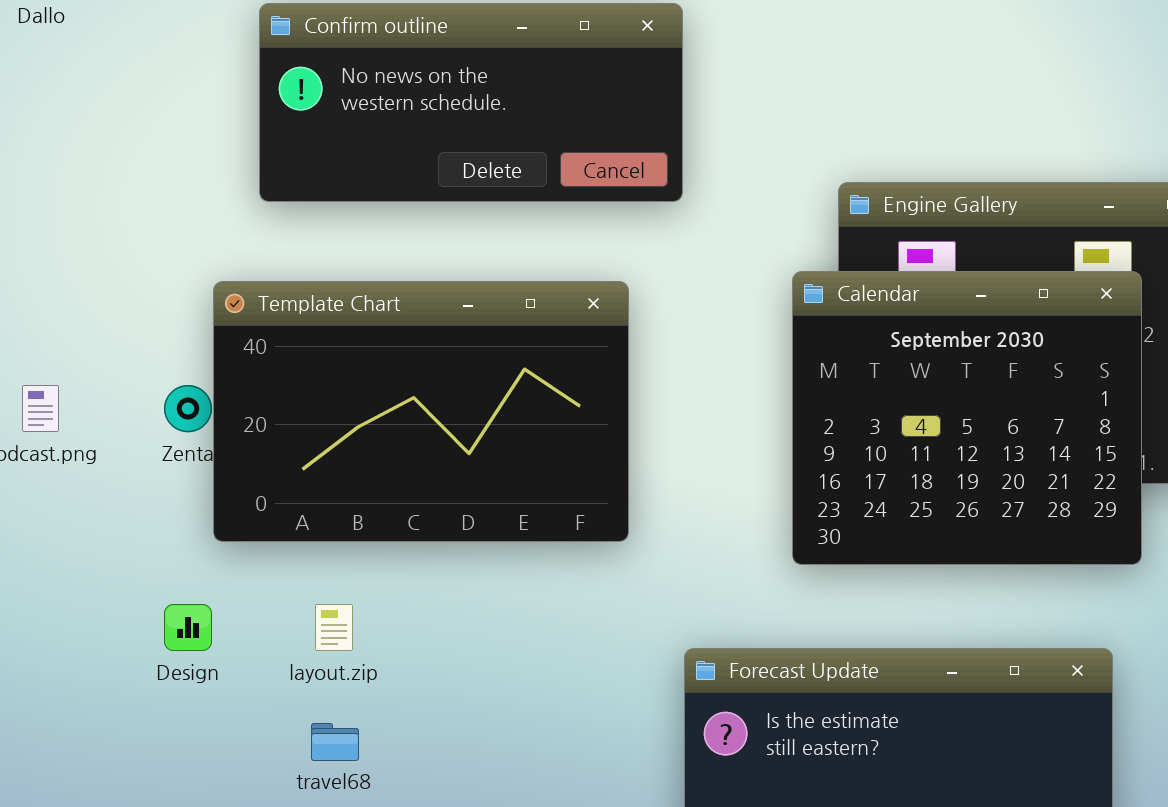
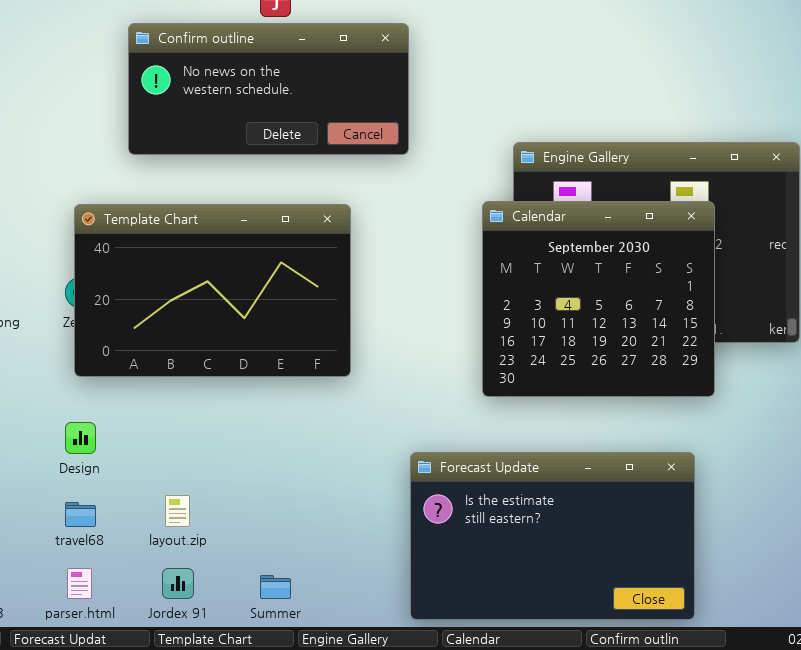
Template Chart: [213,281,629,542] -> [74,204,351,377], moved
layout.zip: [315,604,353,651] -> [165,495,190,527], moved
travel68: [311,723,359,761] -> [65,502,96,527], moved

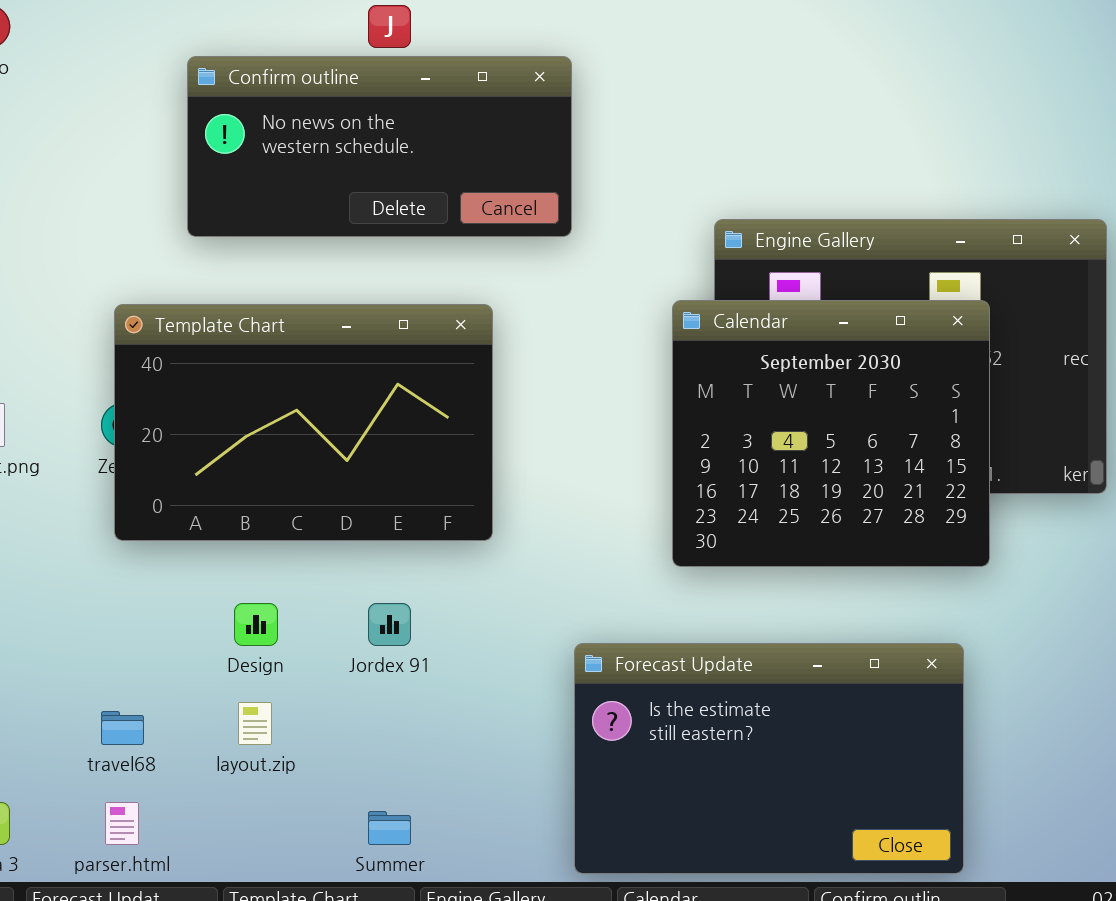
Design: [65,422,96,454] -> [234,603,278,646], moved
Jordex 91: [162,568,194,599] -> [368,603,411,646], moved

